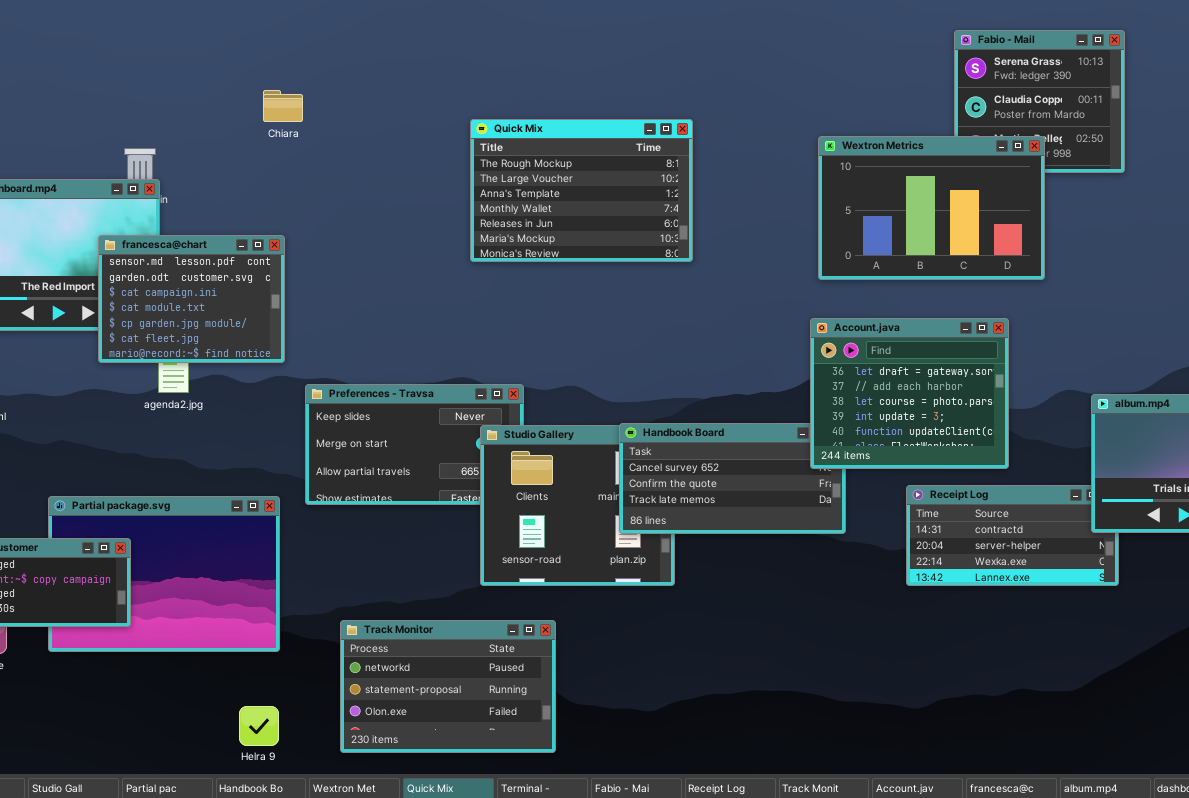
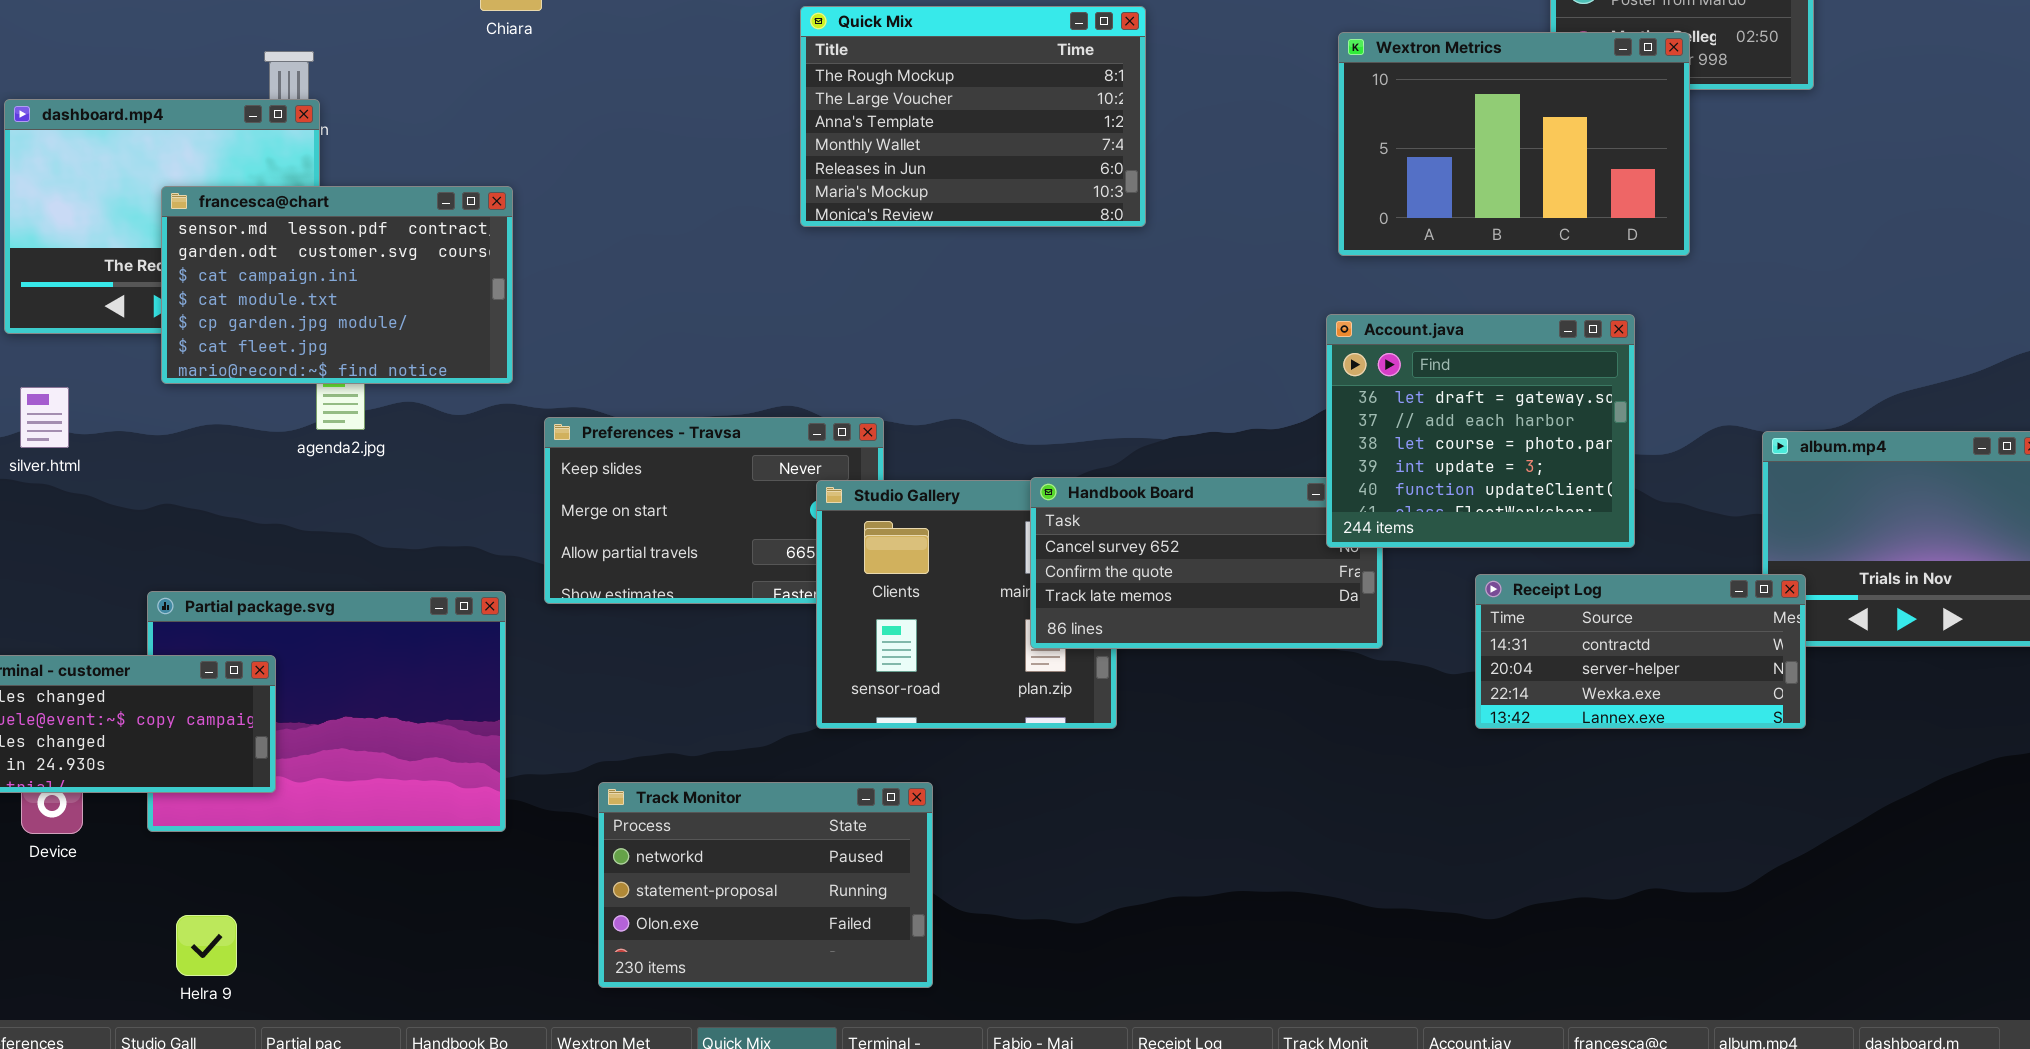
francesca@chart: [98,235,285,363] -> [161,186,513,384], resized
Receipt Log: [906,485,1119,586] -> [1475,574,1806,729], raised
Helra 9: [239,706,279,746] -> [176,915,237,976], moved

